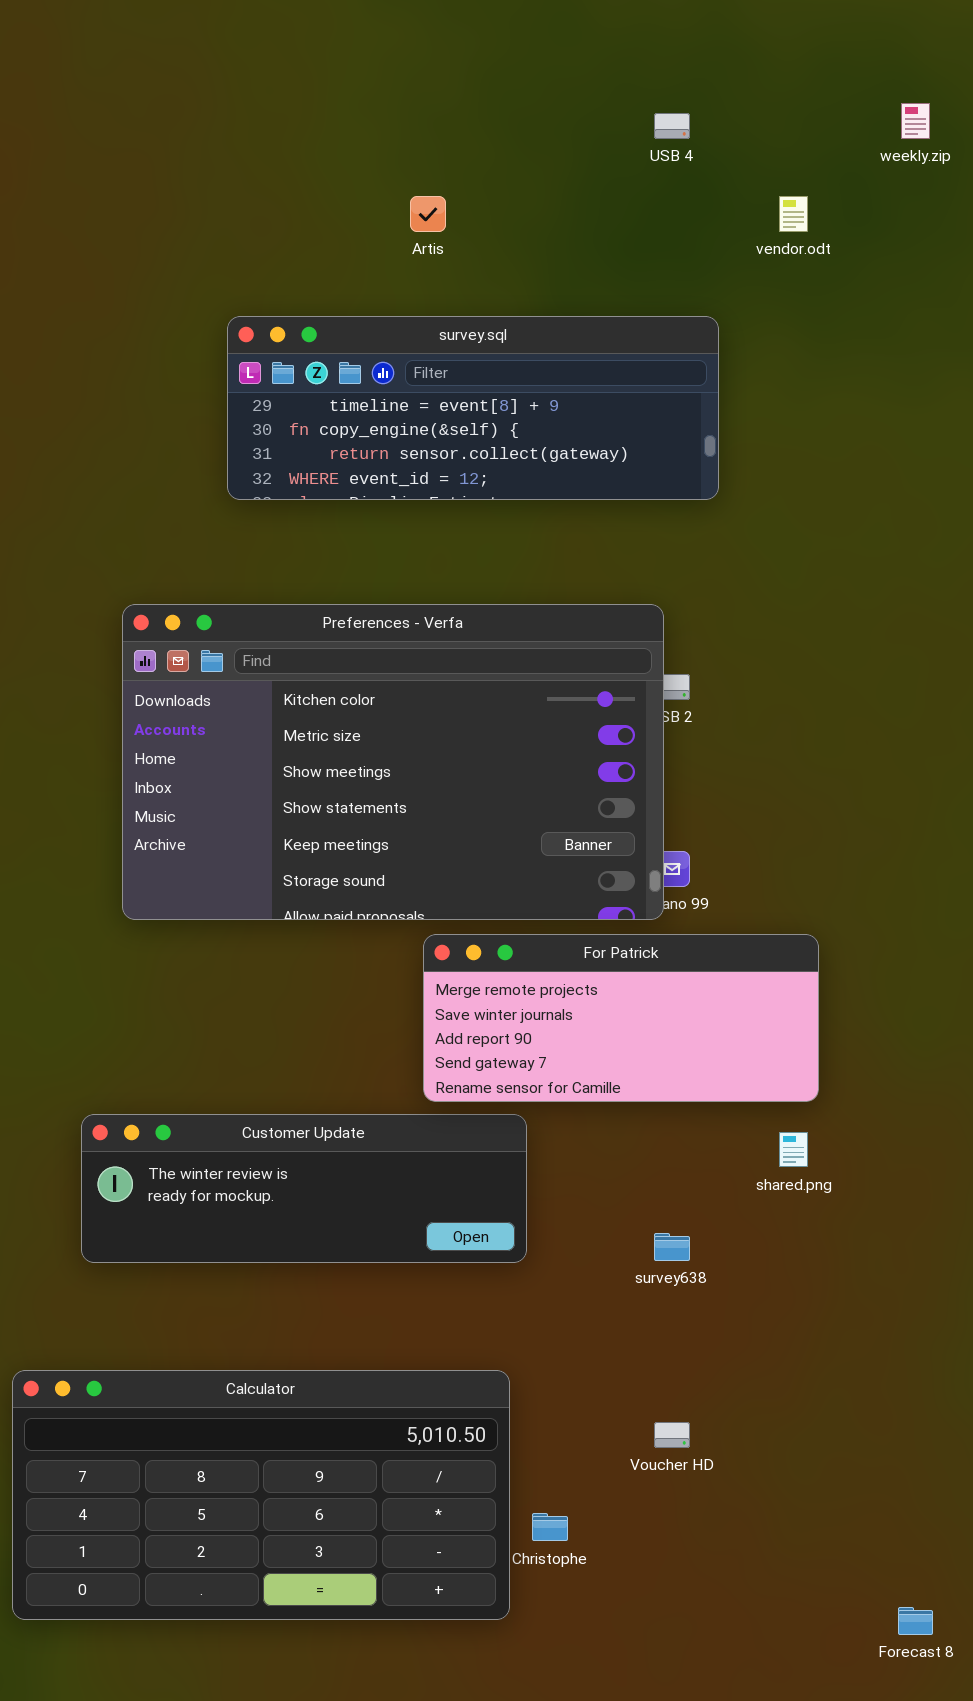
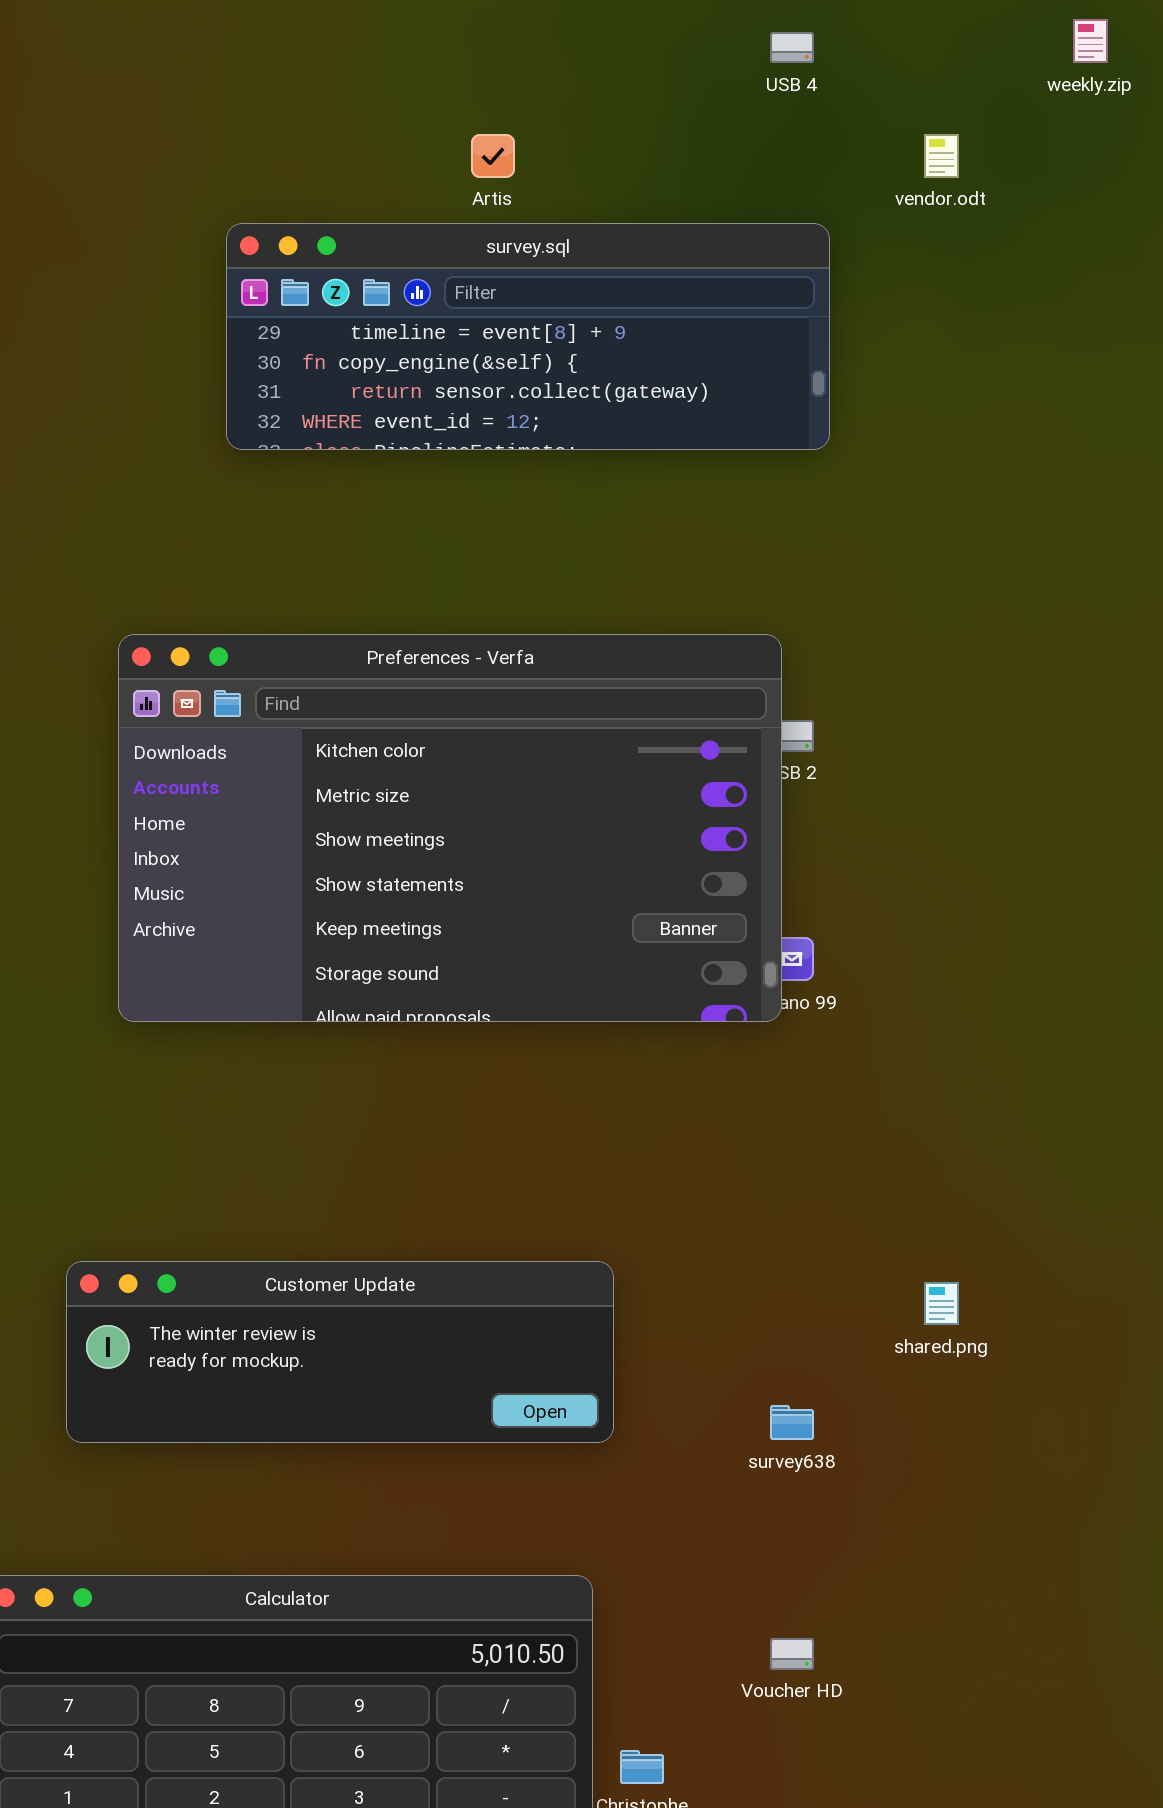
survey.sql: [227,316,719,500] -> [226,223,830,450], moved
For Patrick: [423,934,819,1102] -> none, closed

